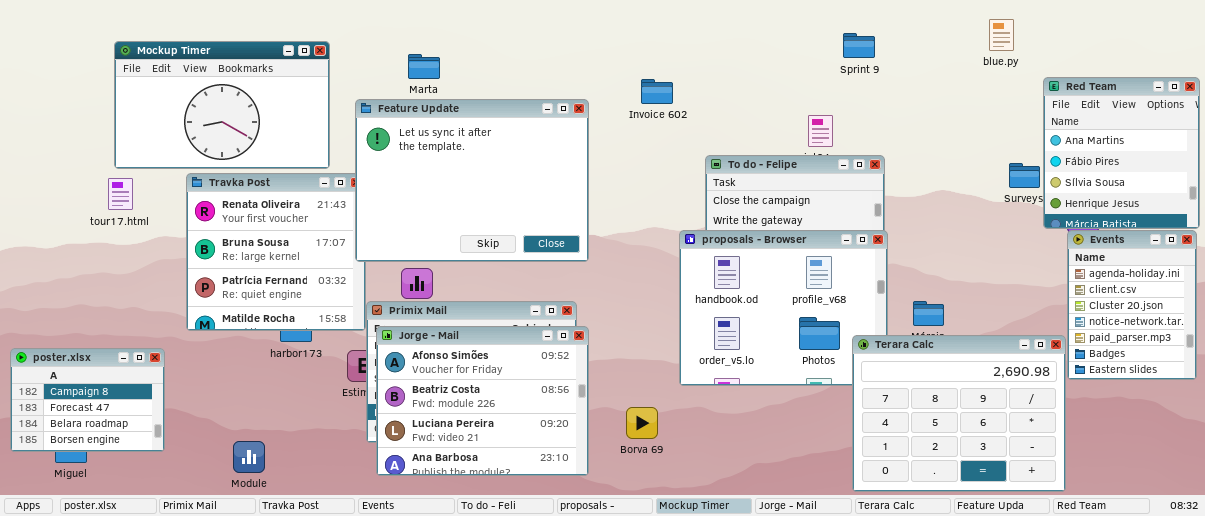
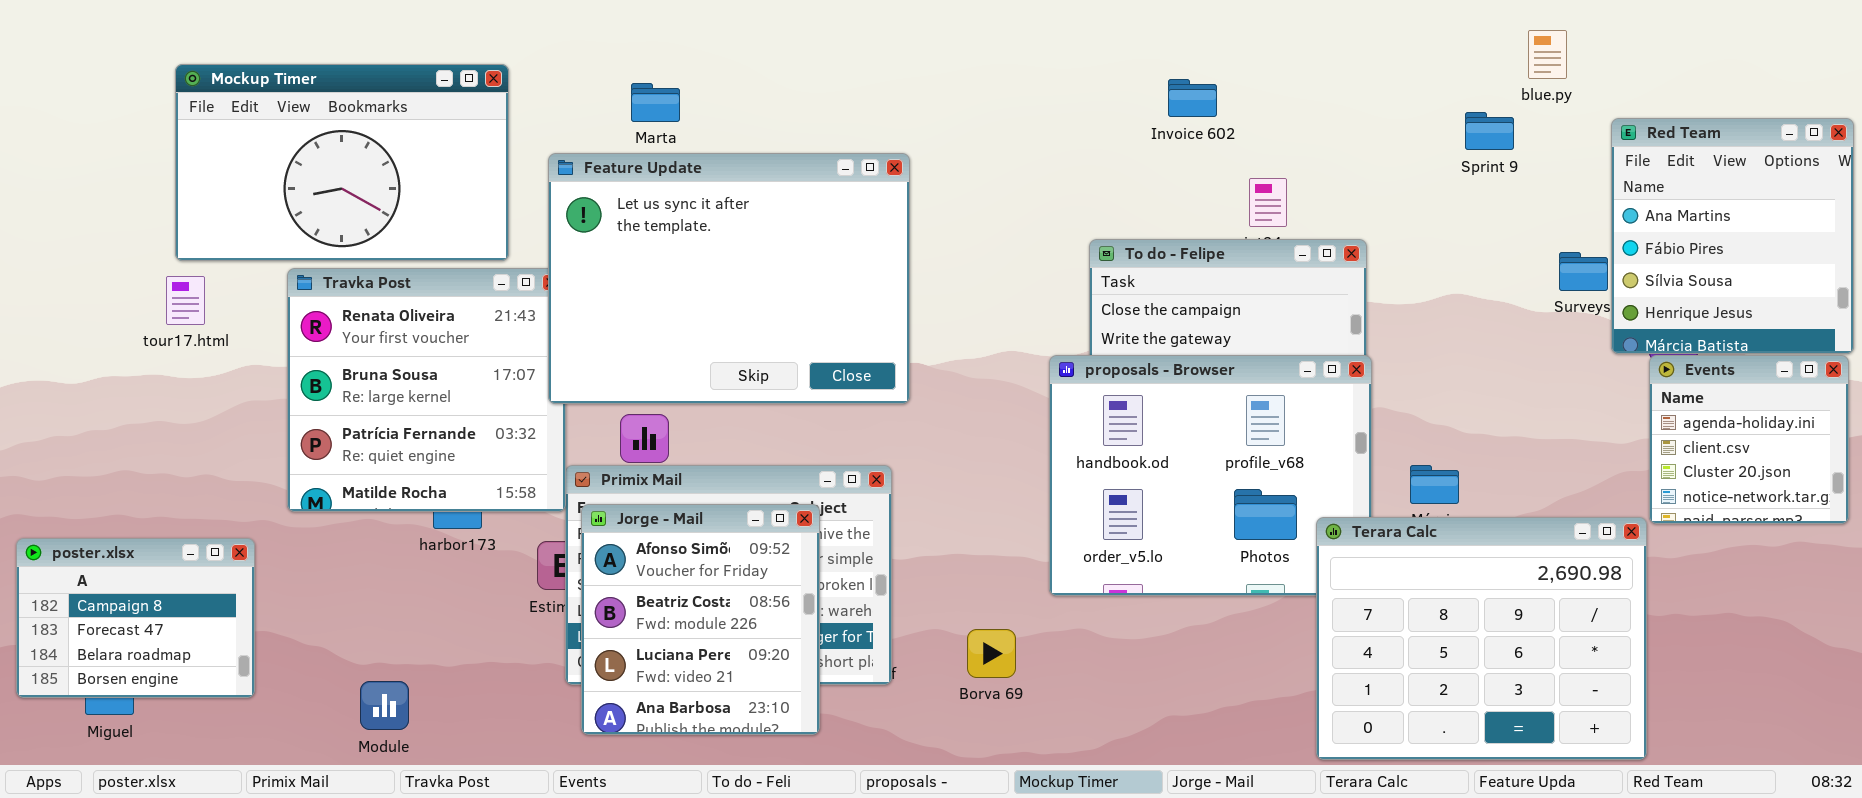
Sprint 9: [843,33,875,58] -> [1465,112,1514,150], moved
Invoice 602: [641,79,673,104] -> [1168,79,1217,117], moved
Events: [1067,230,1197,380] -> [1649,355,1849,524], resized
Jorge - Mail: [376,326,589,476] -> [581,504,820,735], resized

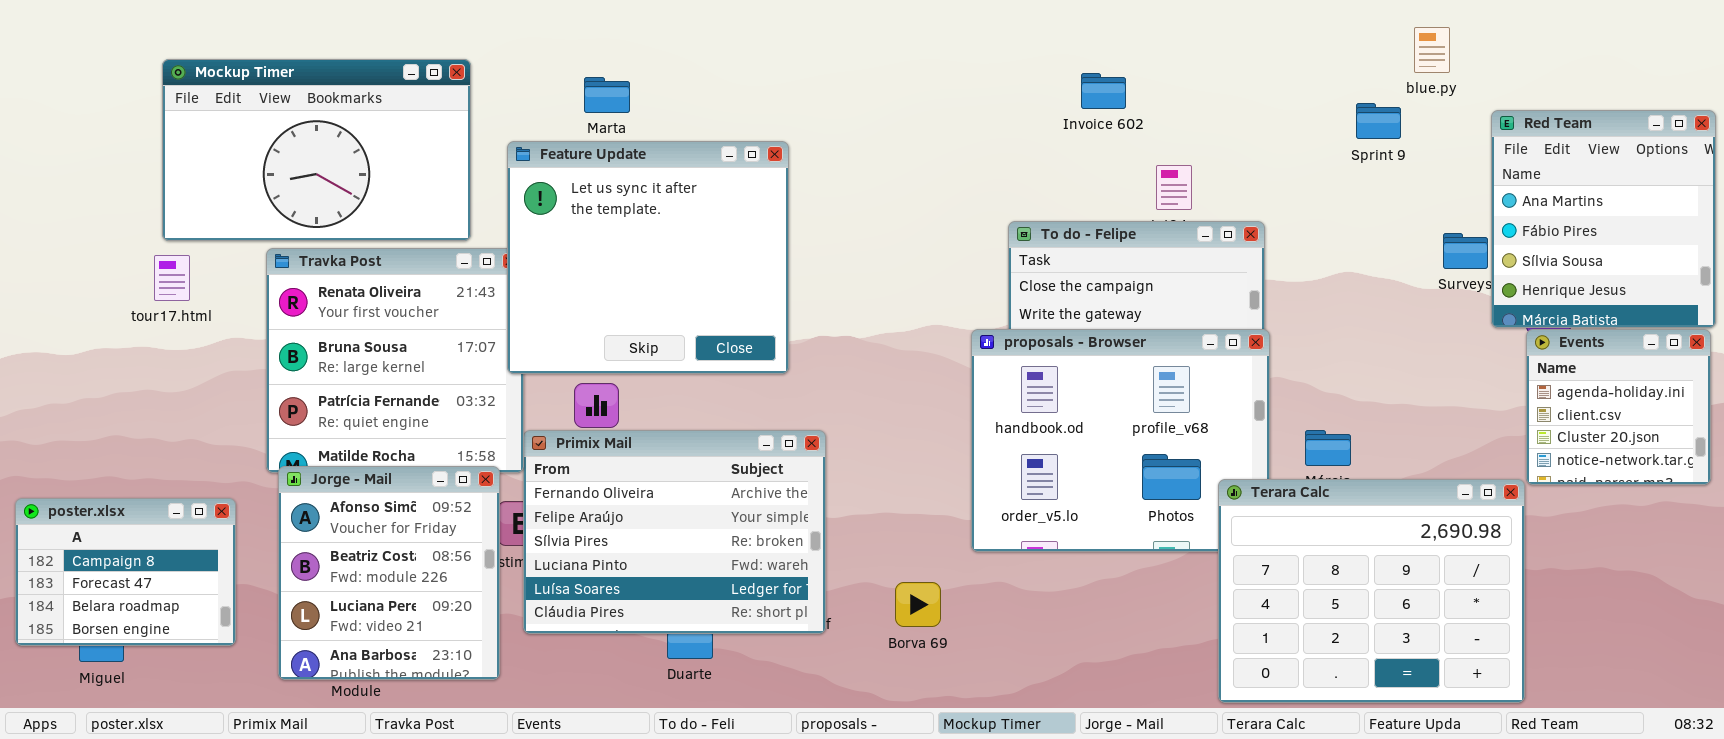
Feature Update: [548,153,910,404] -> [507,141,789,374], resized
Jorge - Mail: [581,504,820,735] -> [278,466,500,680], moved

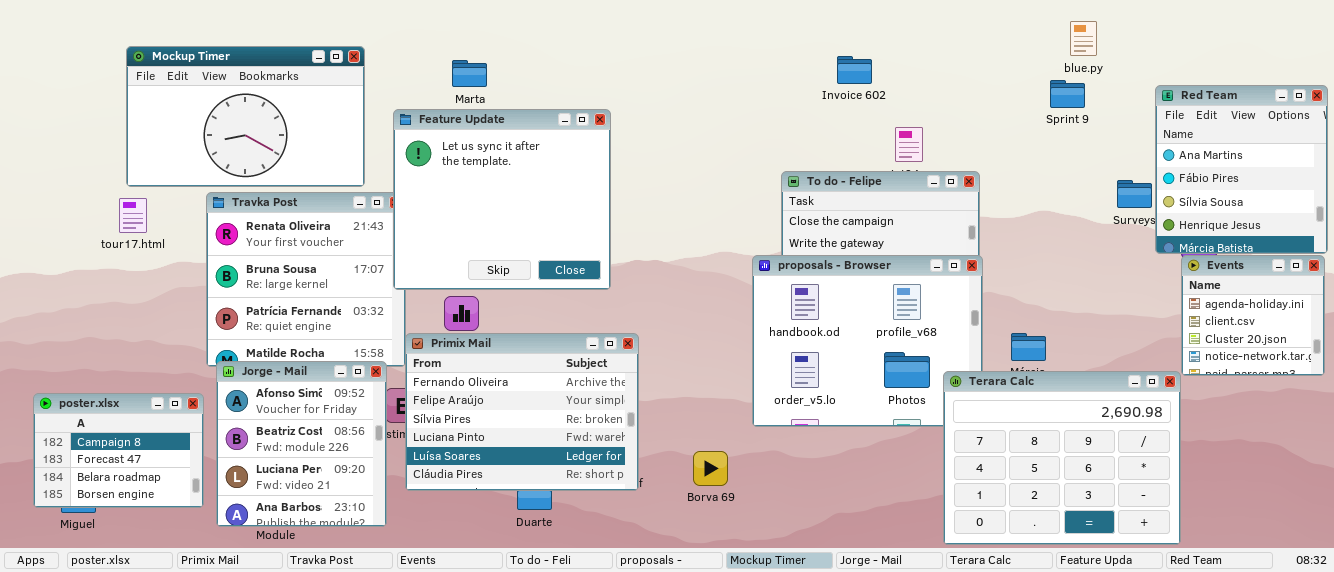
blue.py: [1414,27,1450,73] -> [1070,21,1097,56], moved
poster.xlsx: [15,498,236,646] -> [33,393,204,508], moved

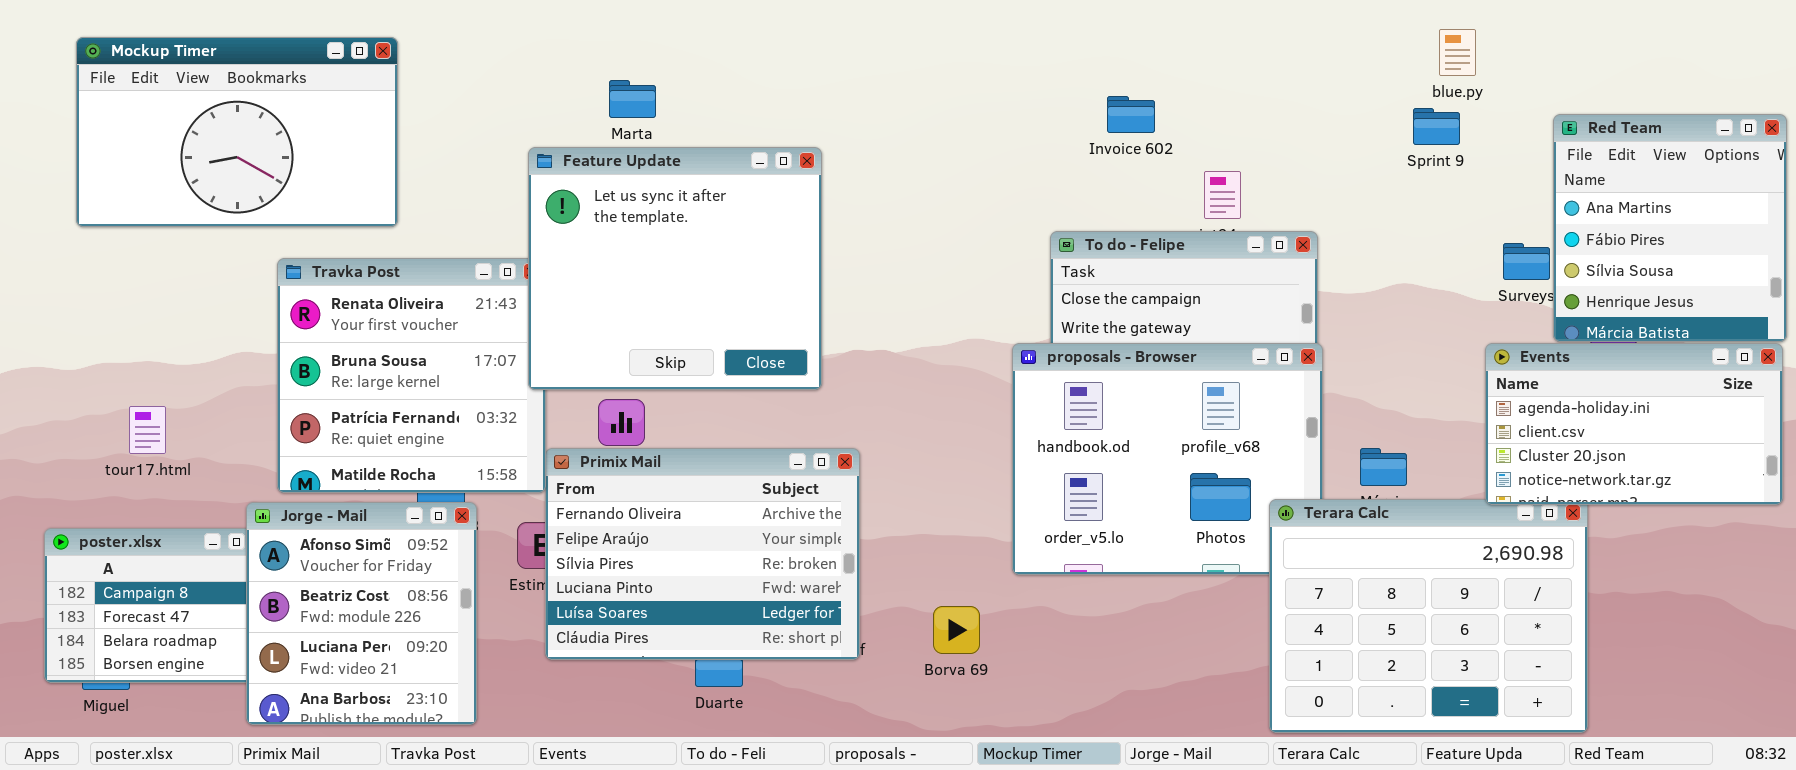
Mockup Timer: [126,46,365,187] -> [76,37,398,227], moved
Invoice 602: [837,56,872,84] -> [1107,96,1155,133], moved
tour17.html: [119,198,147,233] -> [129,406,166,454], moved
Events: [1181,255,1325,376] -> [1485,343,1783,505], resized
Jorge - Mail: [216,361,387,527] -> [246,502,477,725], moved

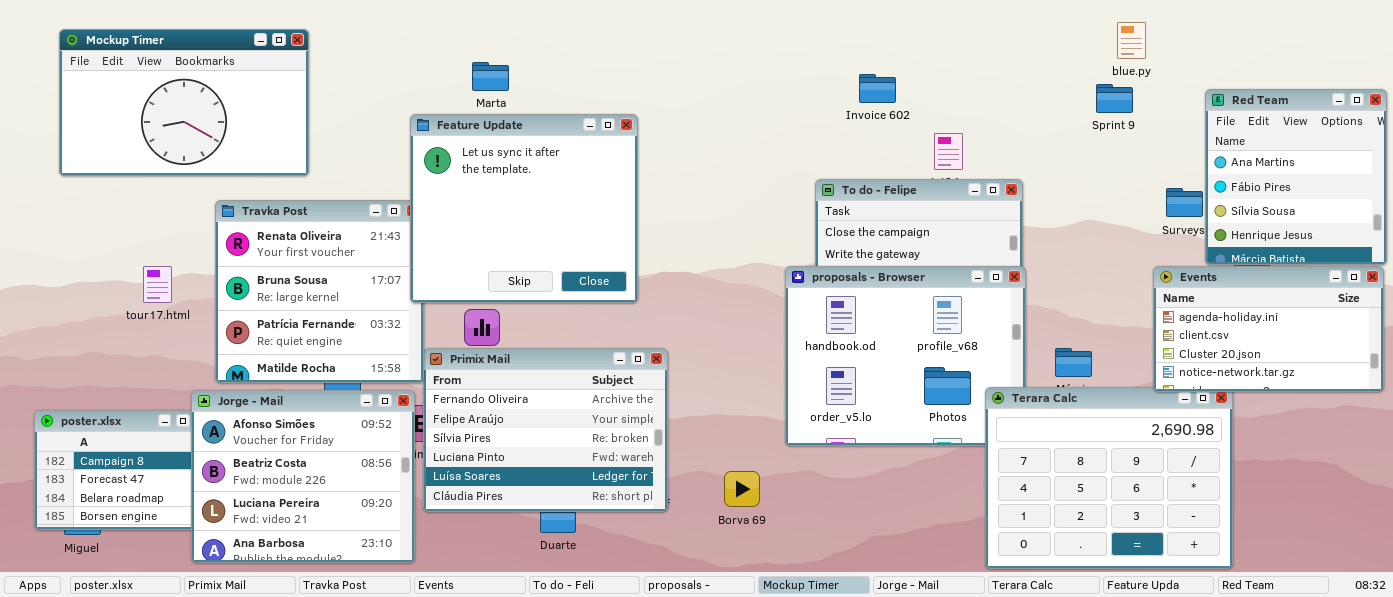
tour17.html: [129,406,166,454] -> [143,266,172,303], moved
Jorge - Mail: [246,502,477,725] -> [191,390,415,563], resized

